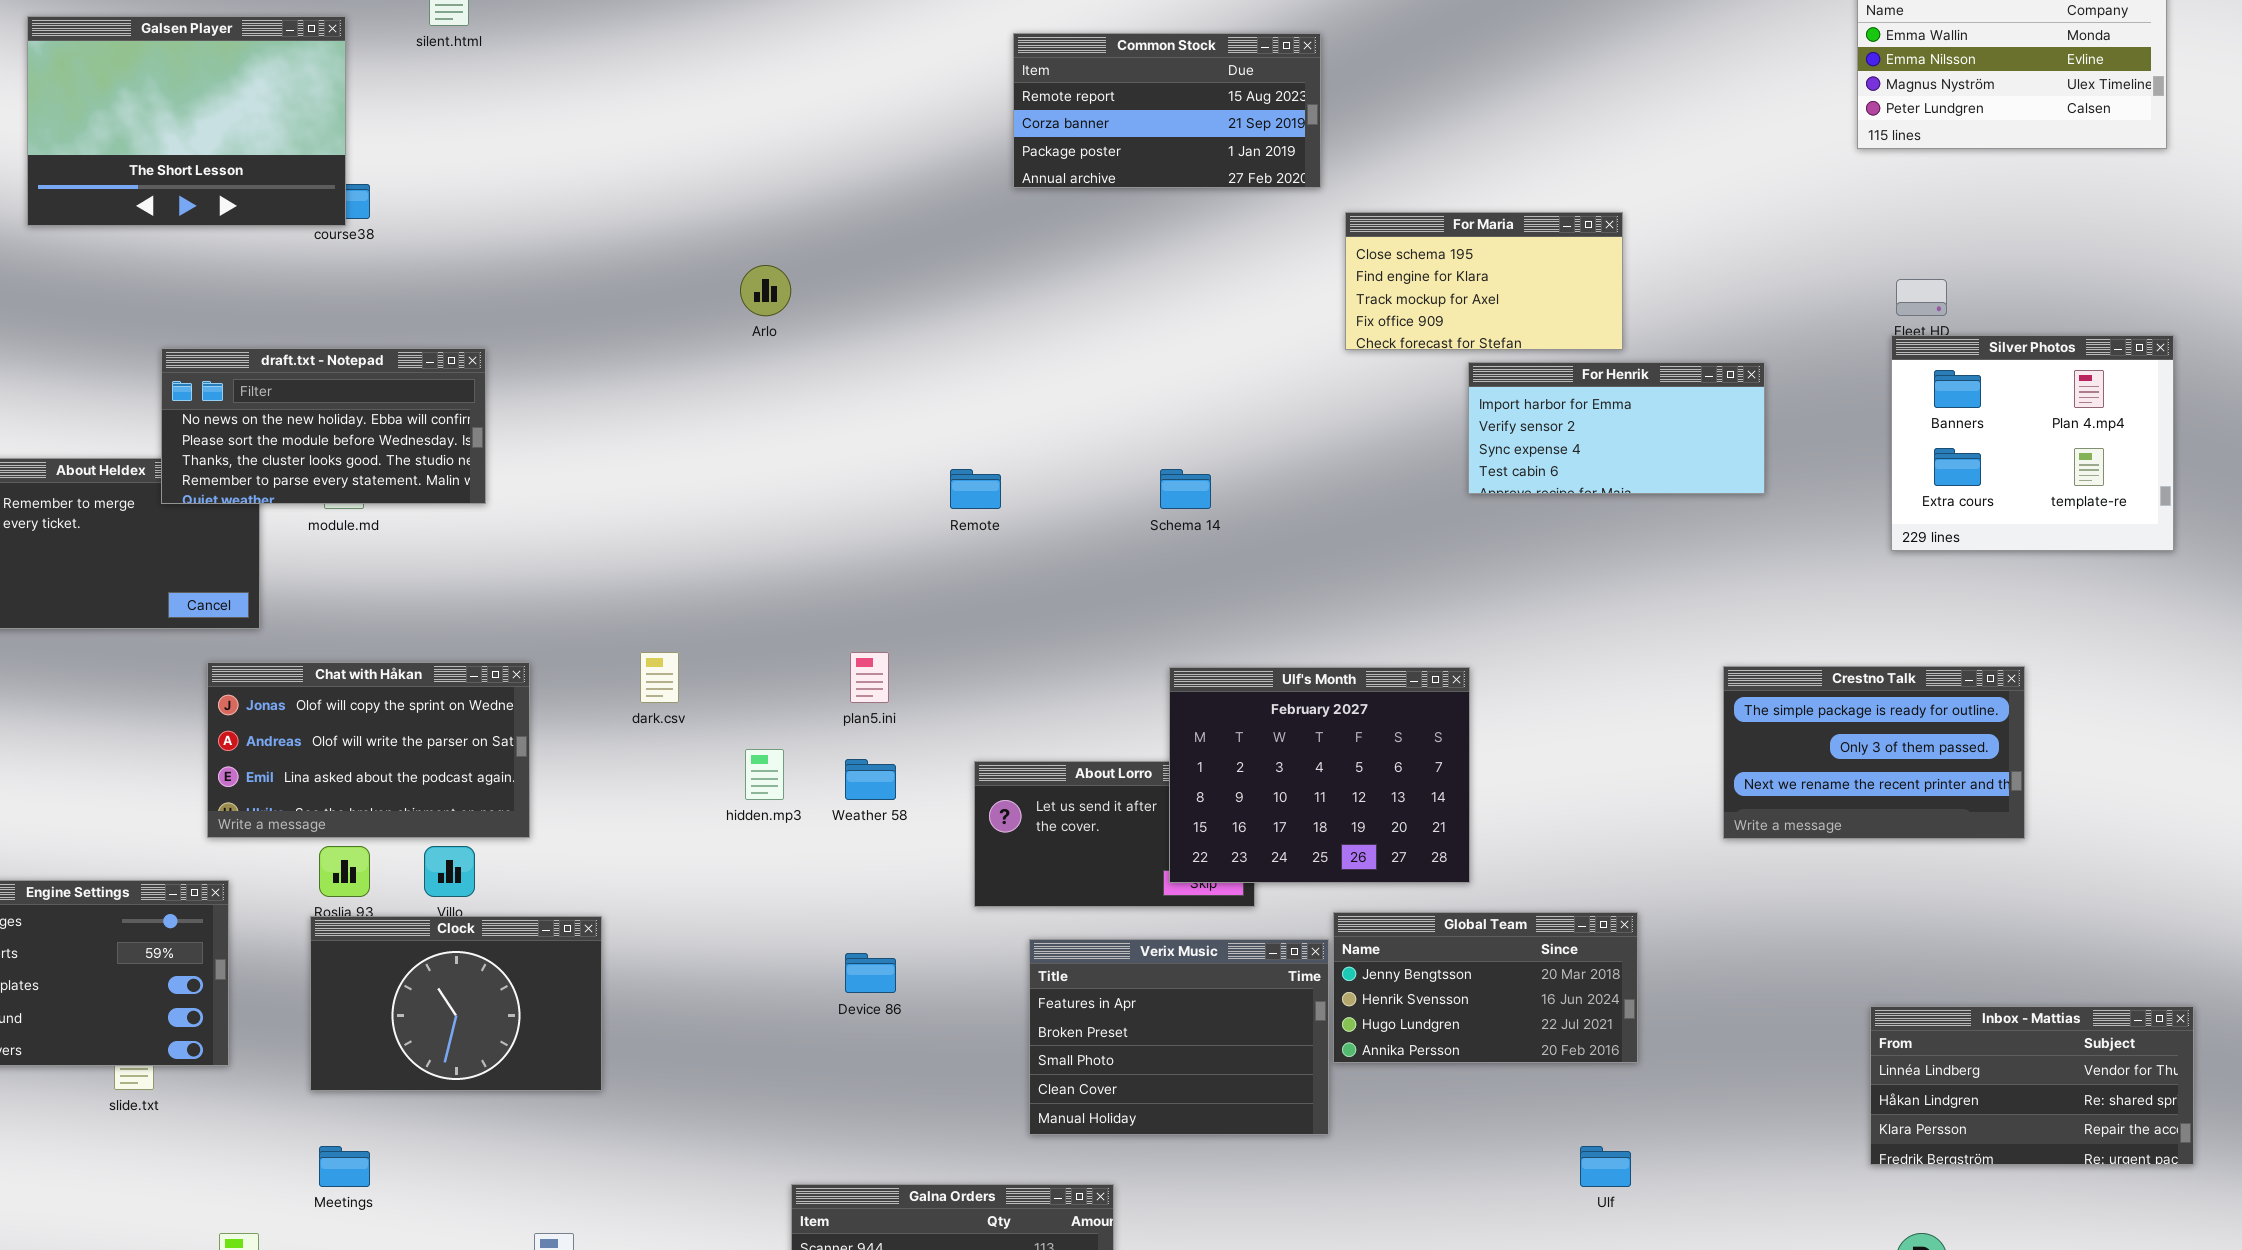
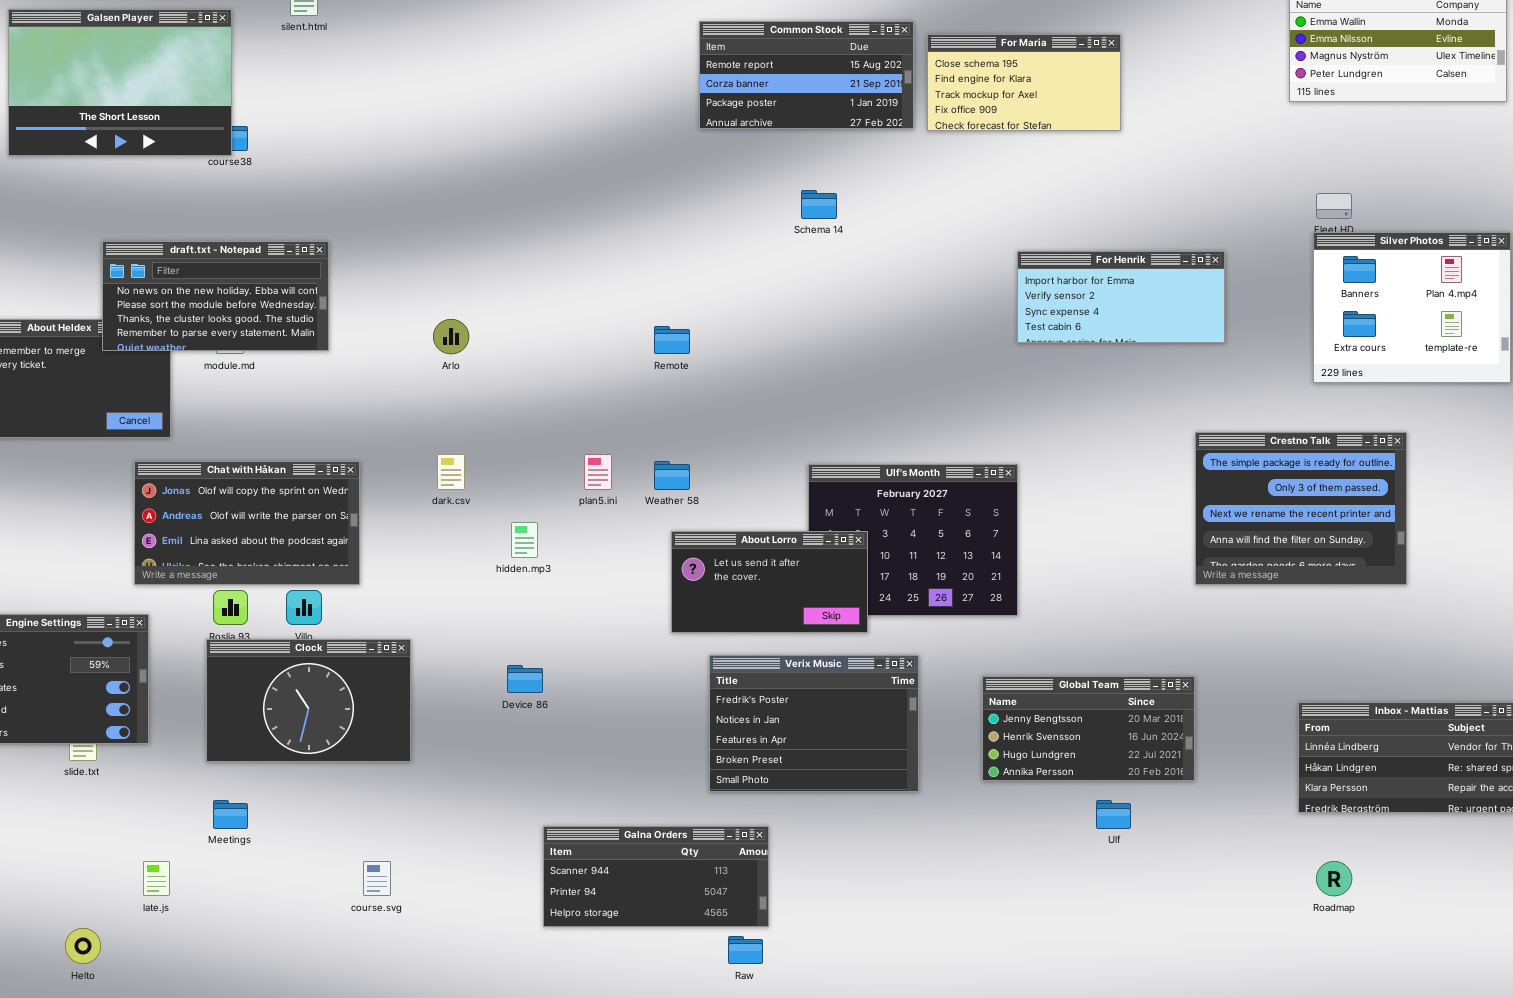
For Maria: [1345,212,1623,350] -> [927,34,1121,131], moved
Arlo: [740,265,791,316] -> [433,319,469,354], moved
Schema 14: [1160,469,1211,509] -> [801,190,837,219], moved
Crestno Talk: [1723,666,2025,839] -> [1195,432,1407,585], resized
Weather 58: [845,759,896,800] -> [654,461,690,490], moved
About Lorro: [974,761,1255,907] -> [671,531,868,633], raised
Global Team: [1333,912,1638,1063] -> [982,676,1195,781], moved
Verix Music: [1029,939,1329,1135] -> [709,655,919,792], scrolled up 2 rows
Device 86: [845,953,896,993] -> [507,665,543,693], moved

